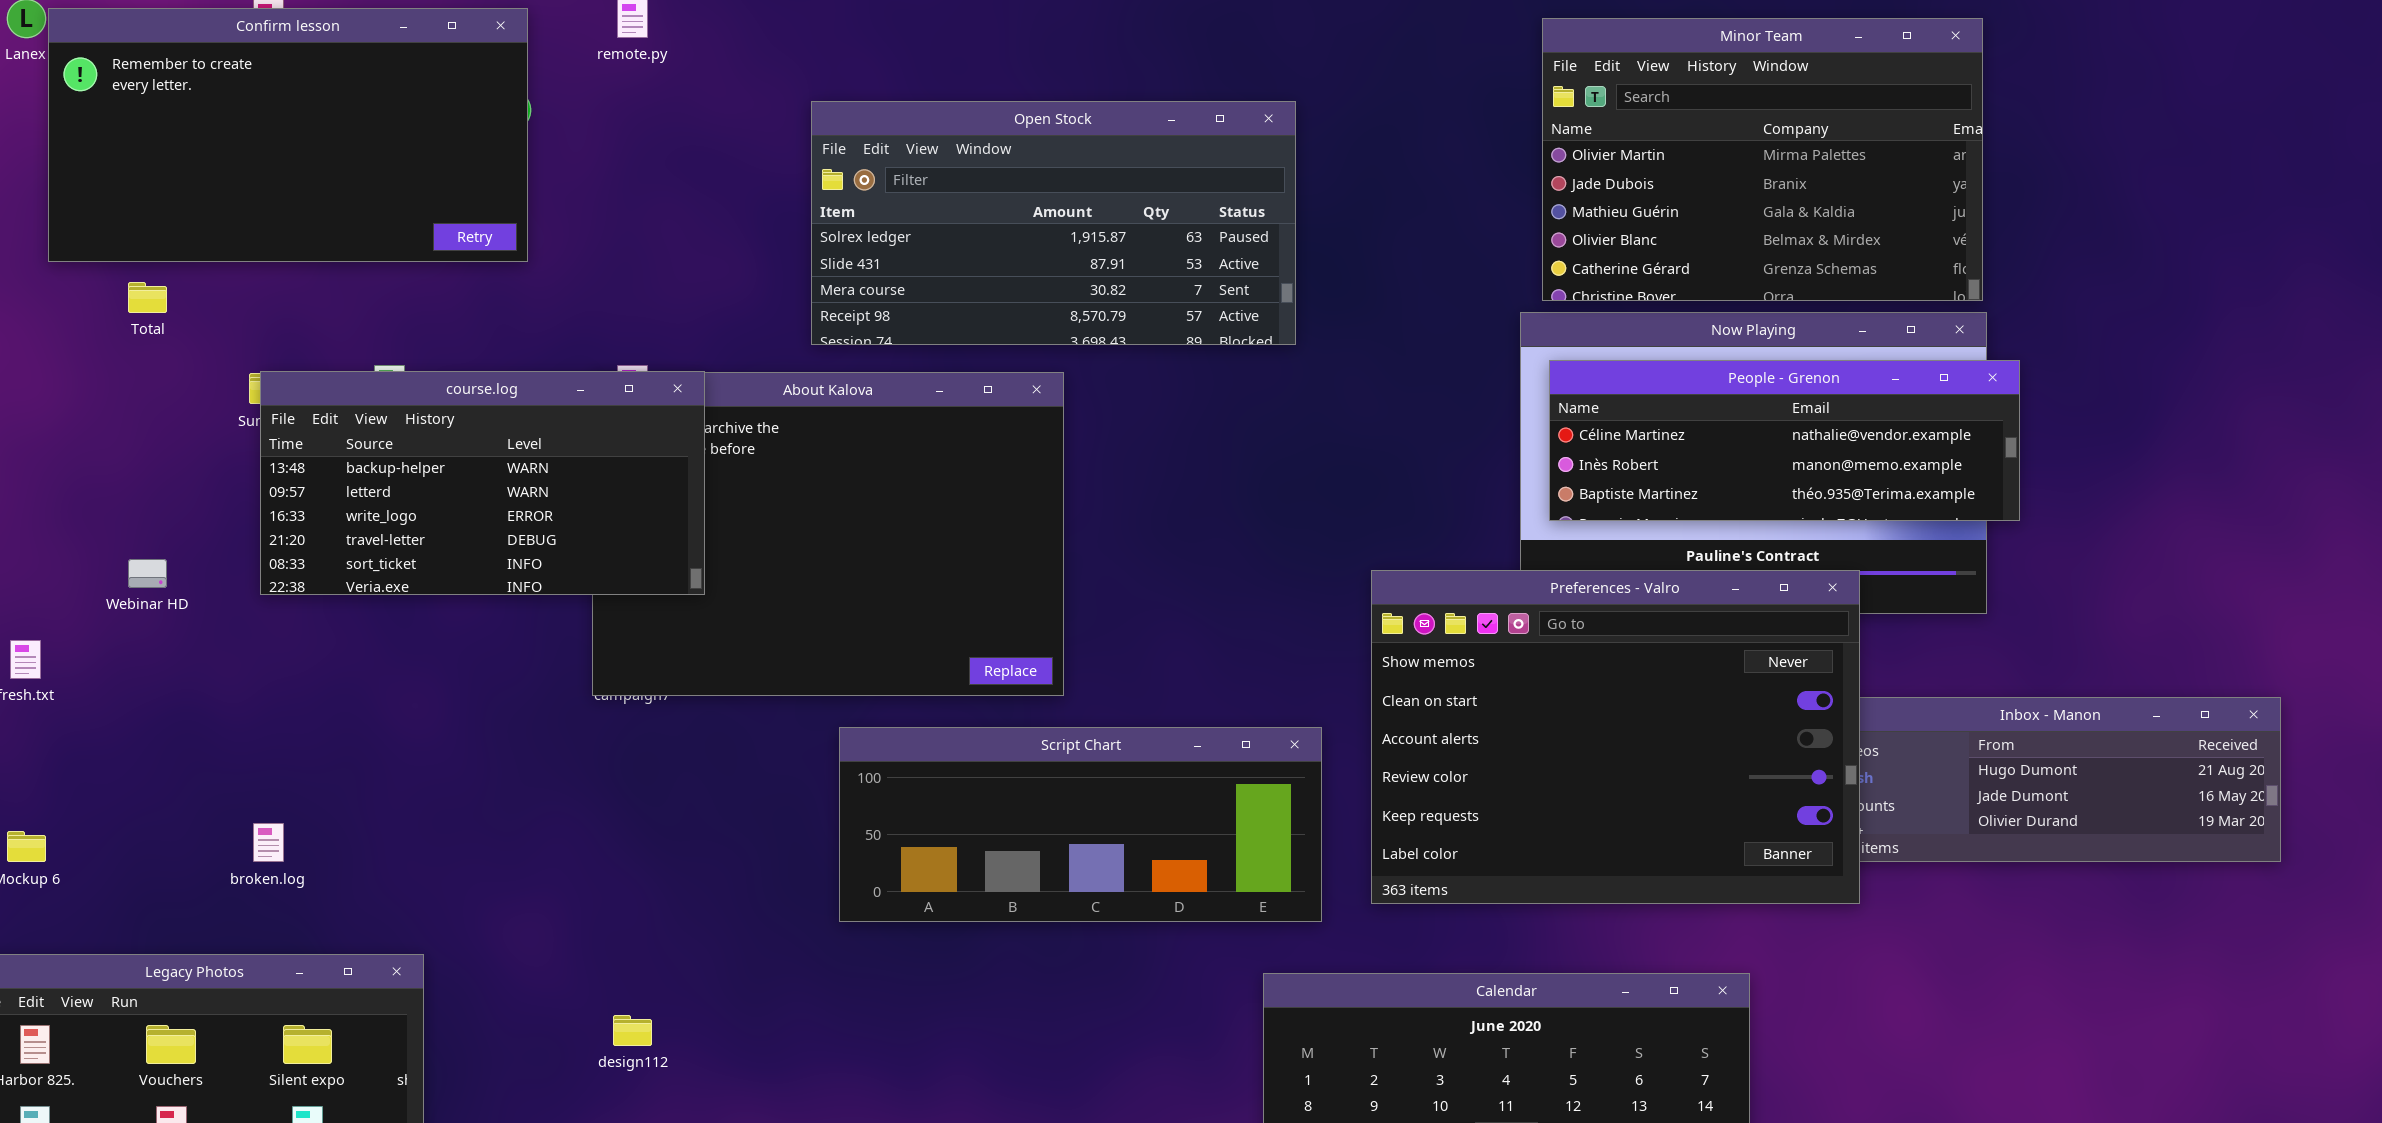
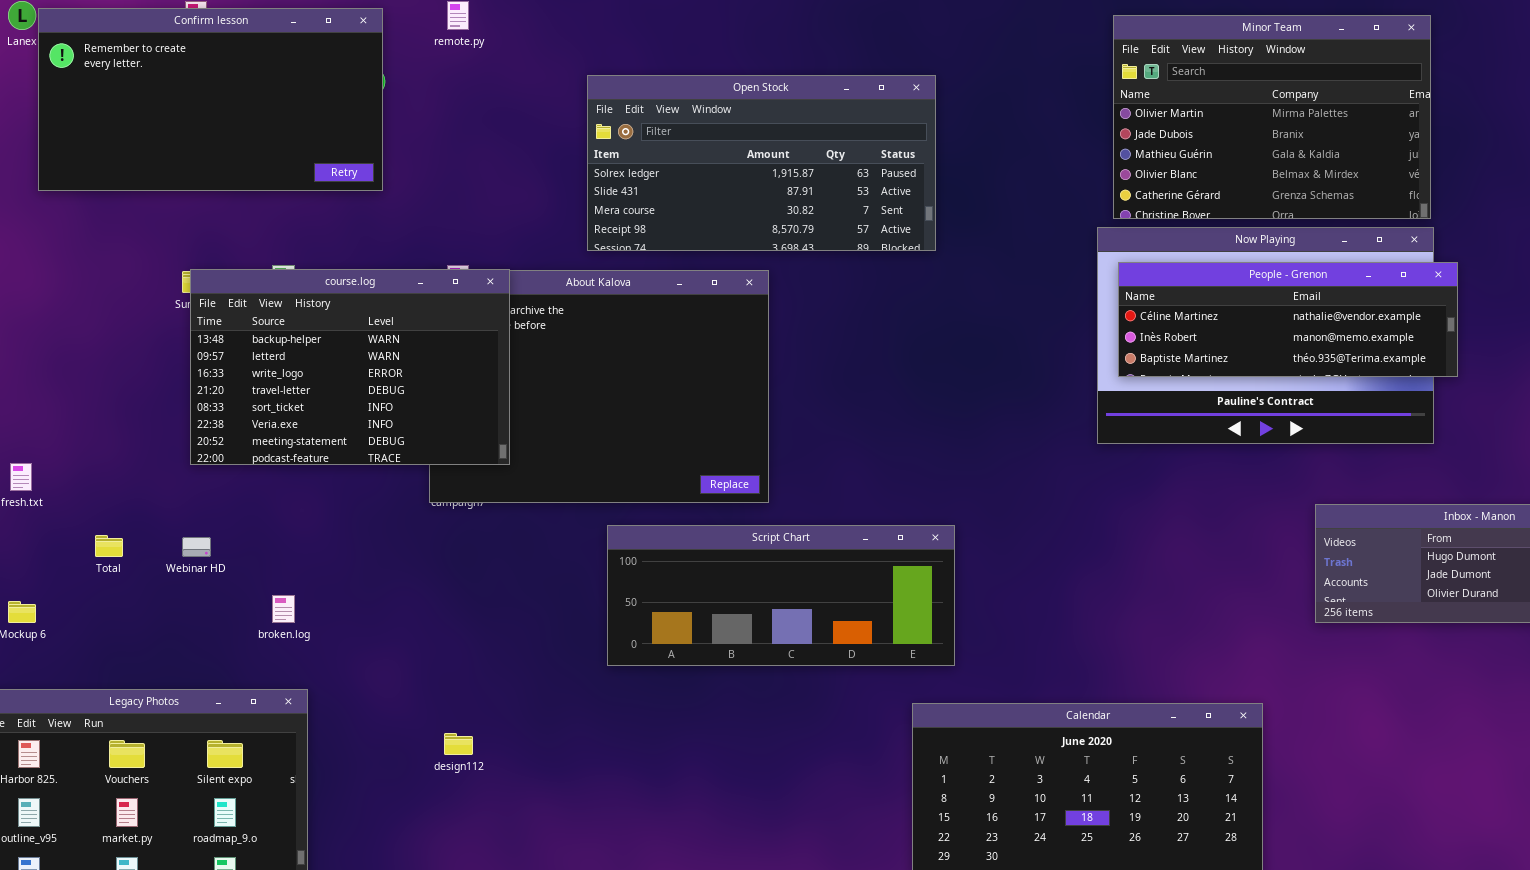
Total: [128,282,167,313] -> [95,535,123,557], moved
course.log: [260,371,705,595] -> [190,269,510,465], resized
Webinar HD: [128,559,167,588] -> [182,537,211,557], moved
Preferences - Valro: [1371,570,1860,904] -> none, closed
broken.log: [253,823,284,862] -> [272,595,295,623], moved

